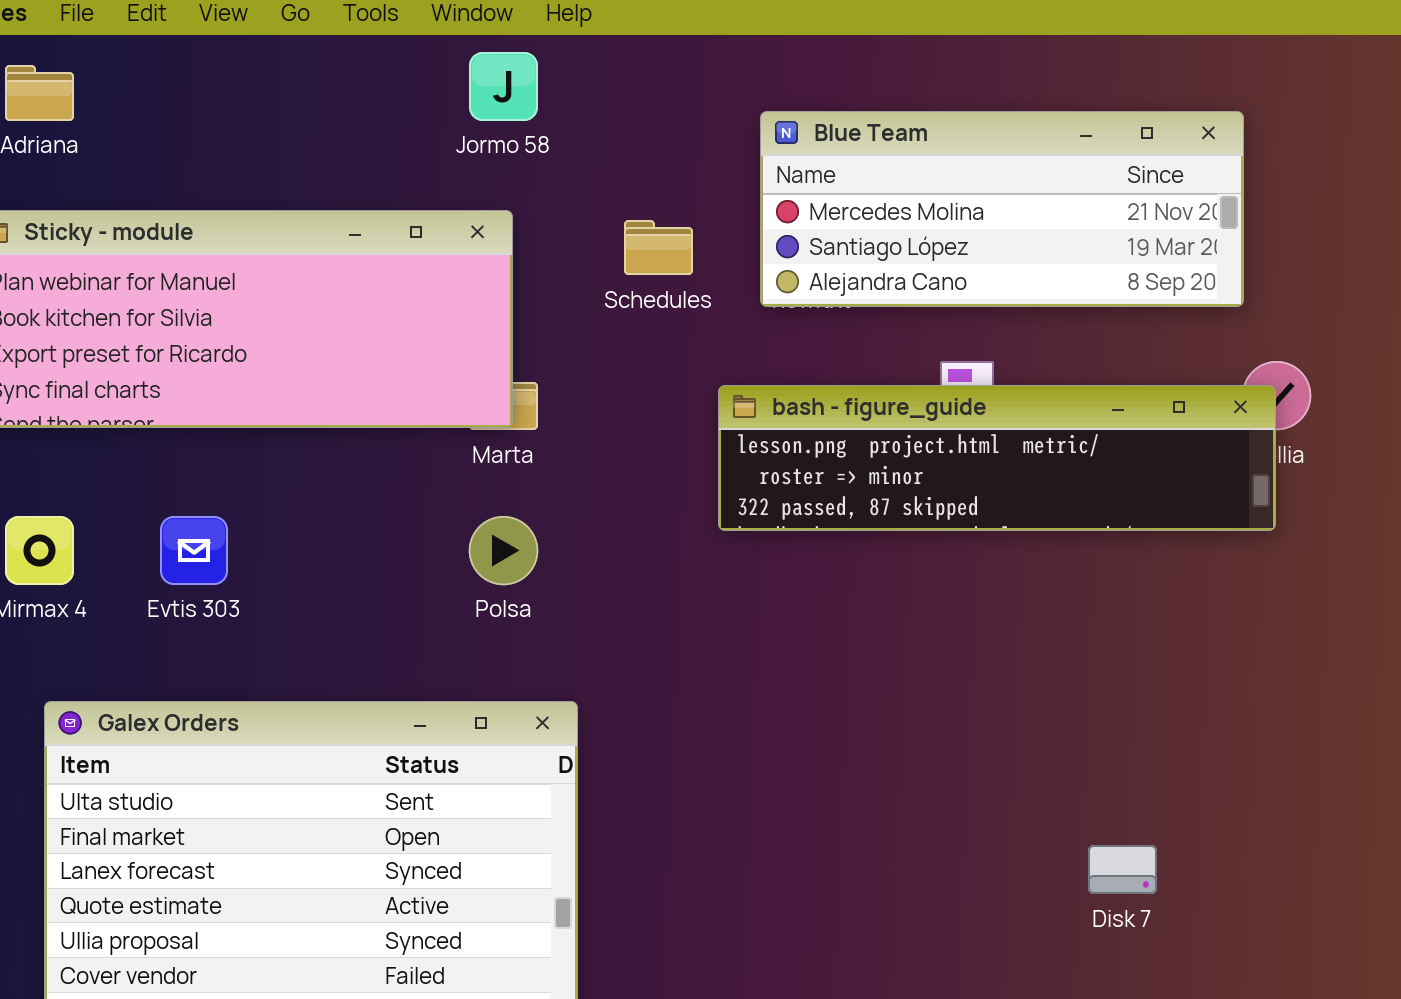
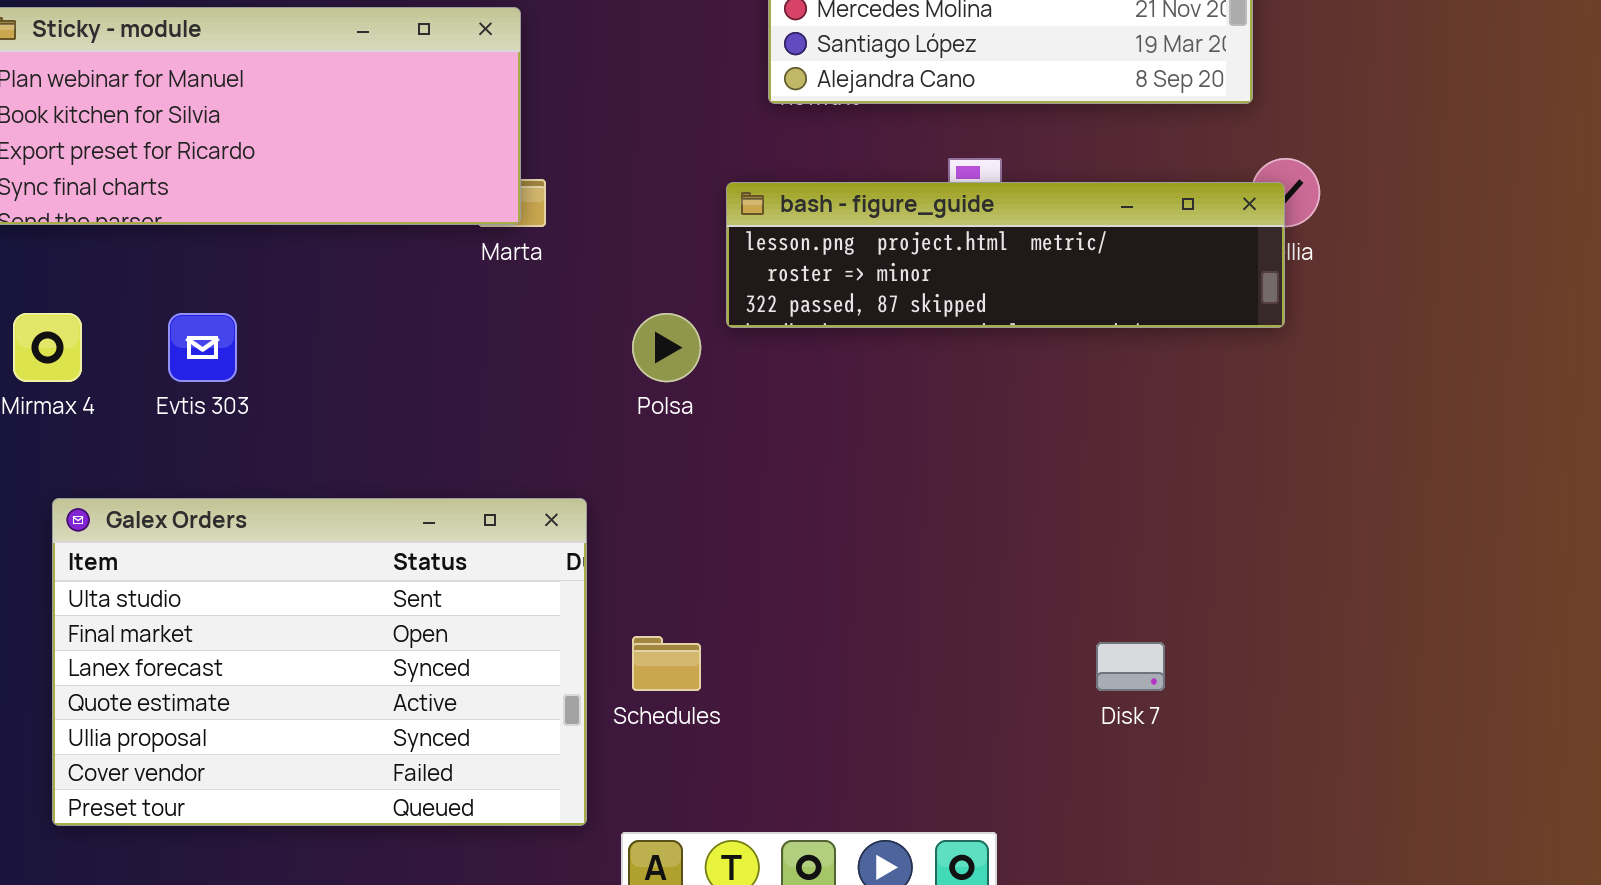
Schedules: [624,220,693,275] -> [632,636,701,691], moved
Polsa: [469,516,538,585] -> [632,313,701,382], moved

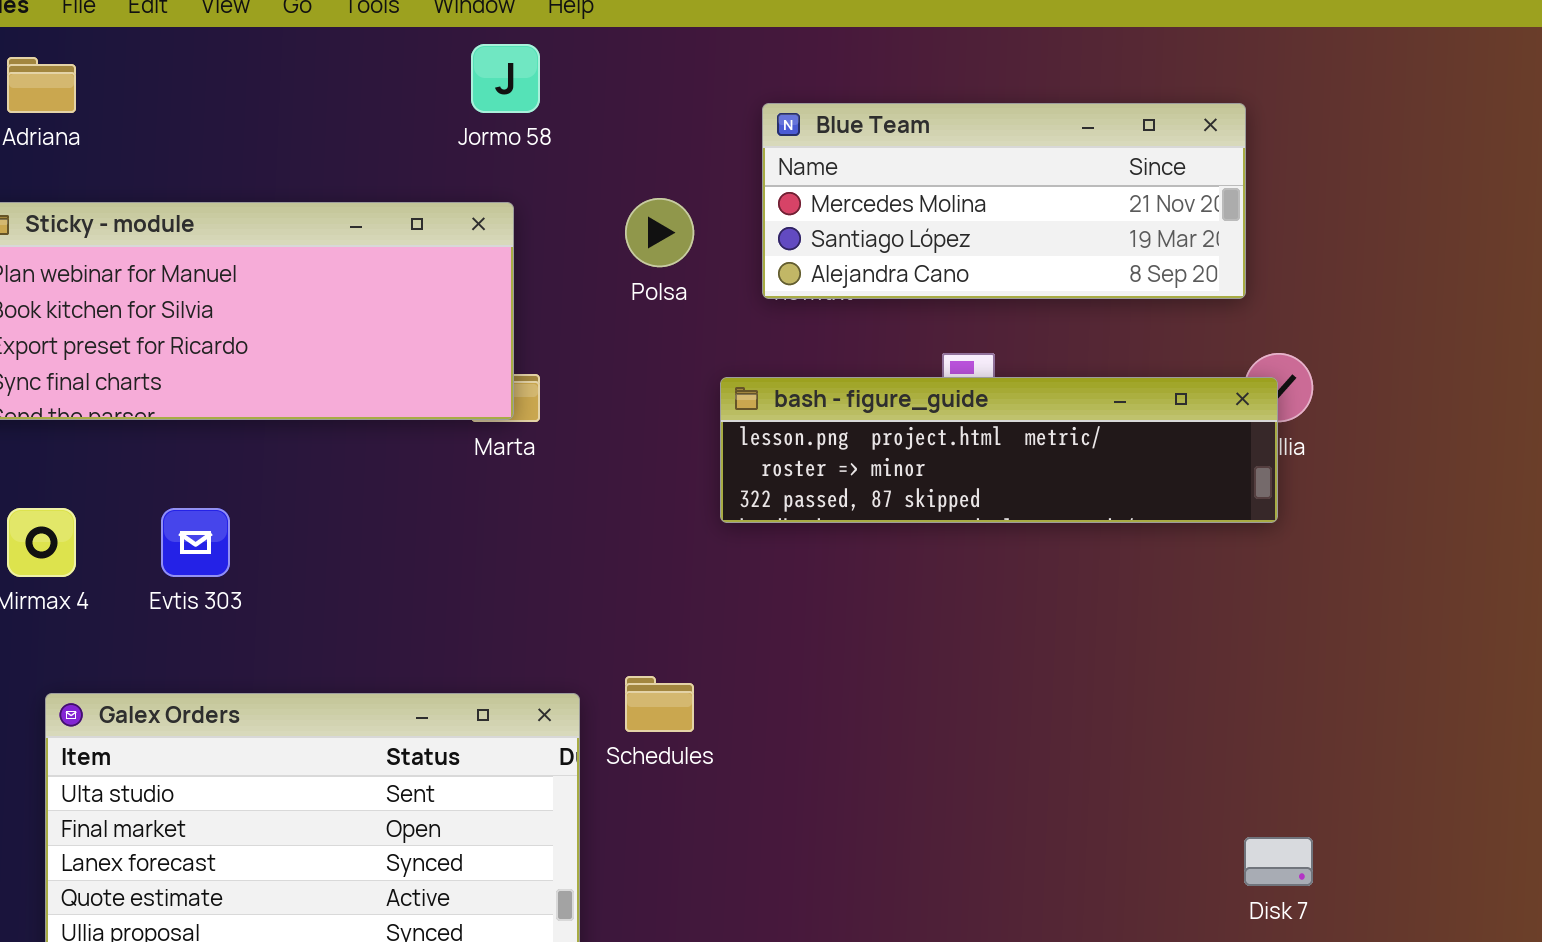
Polsa: [632,313,701,382] -> [625,198,694,267], moved
Schedules: [632,636,701,691] -> [625,676,694,732], moved
Disk 7: [1096,642,1165,691] -> [1244,837,1313,886], moved

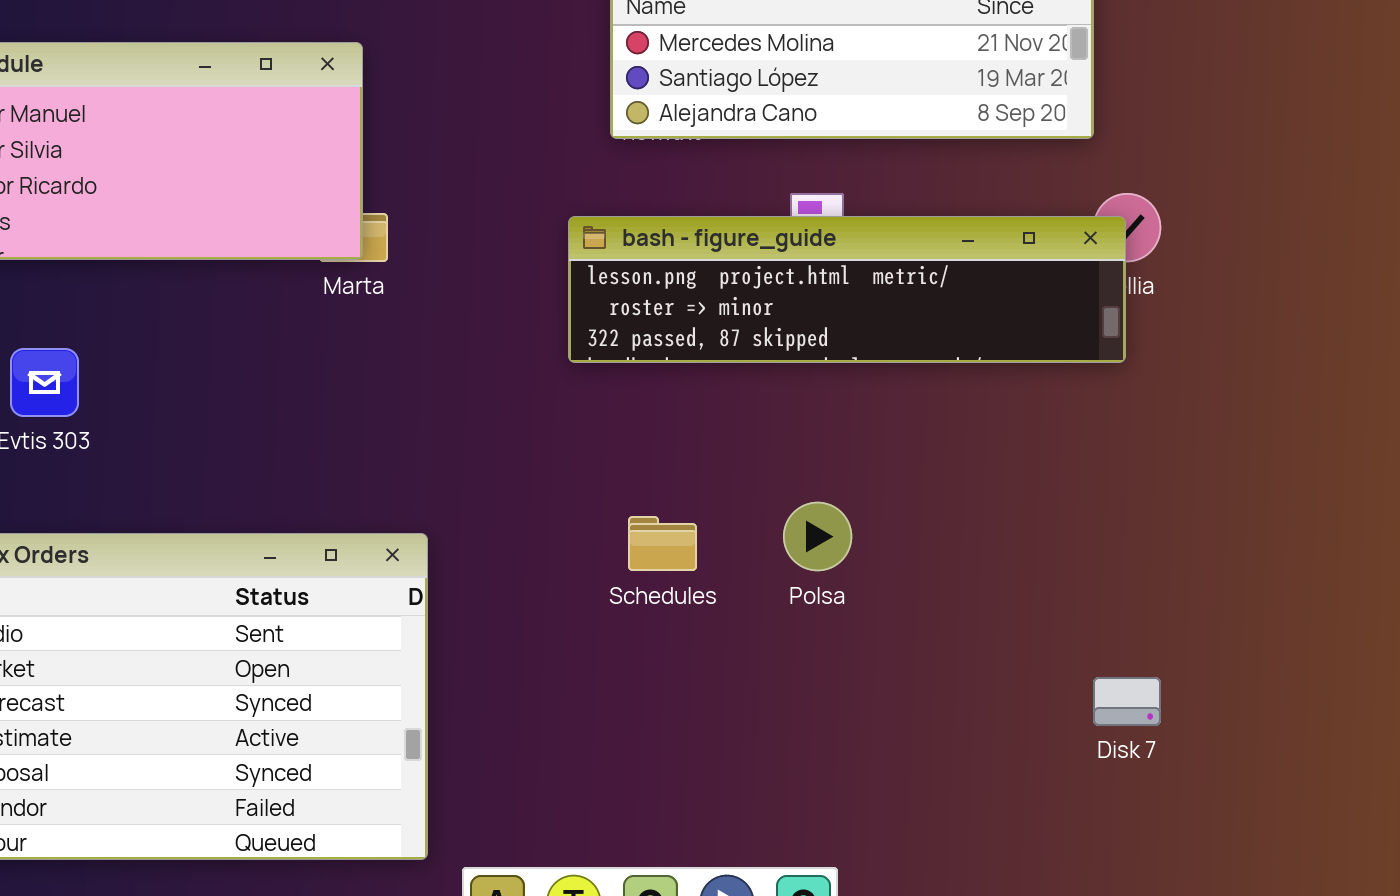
Polsa: [625,198,694,267] -> [783,502,852,571], moved
Schedules: [625,676,694,732] -> [628,516,697,571], moved

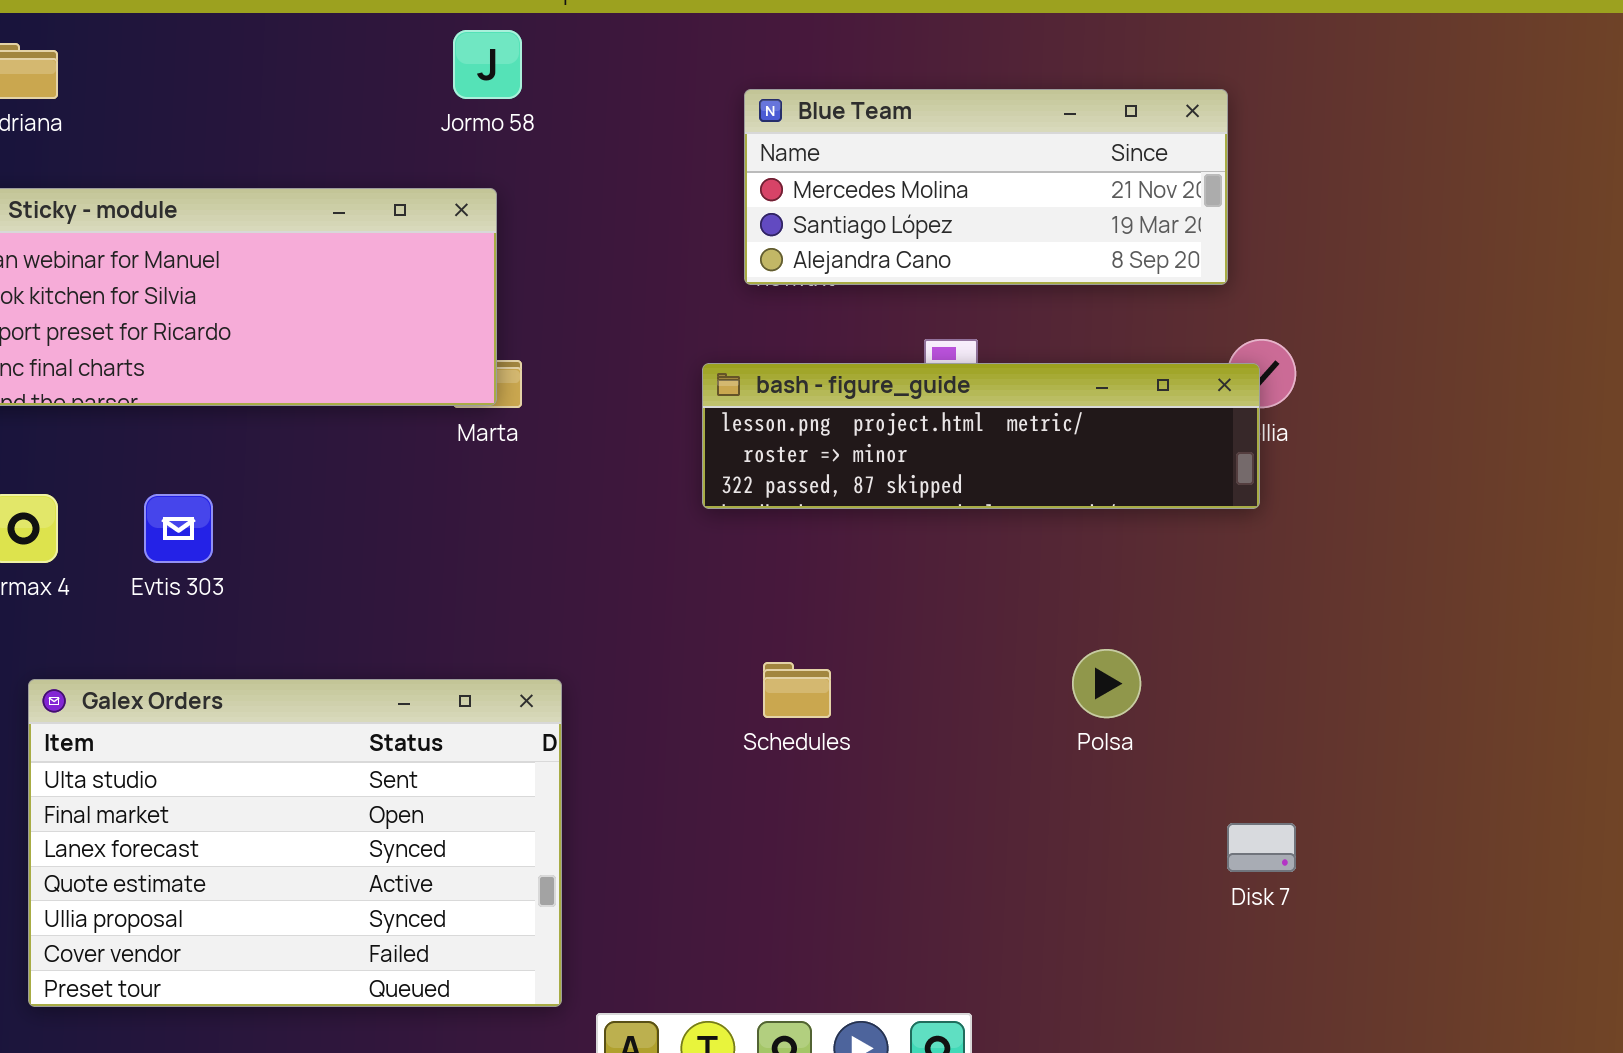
Polsa: [783,502,852,571] -> [1072,649,1141,718], moved

